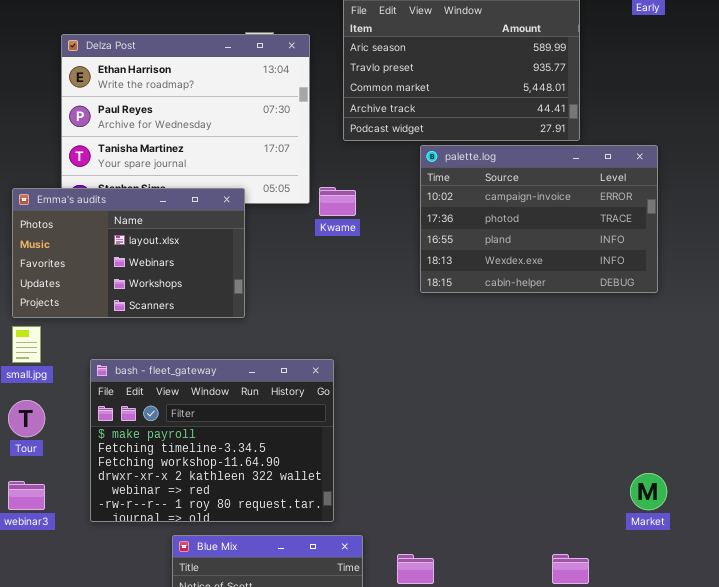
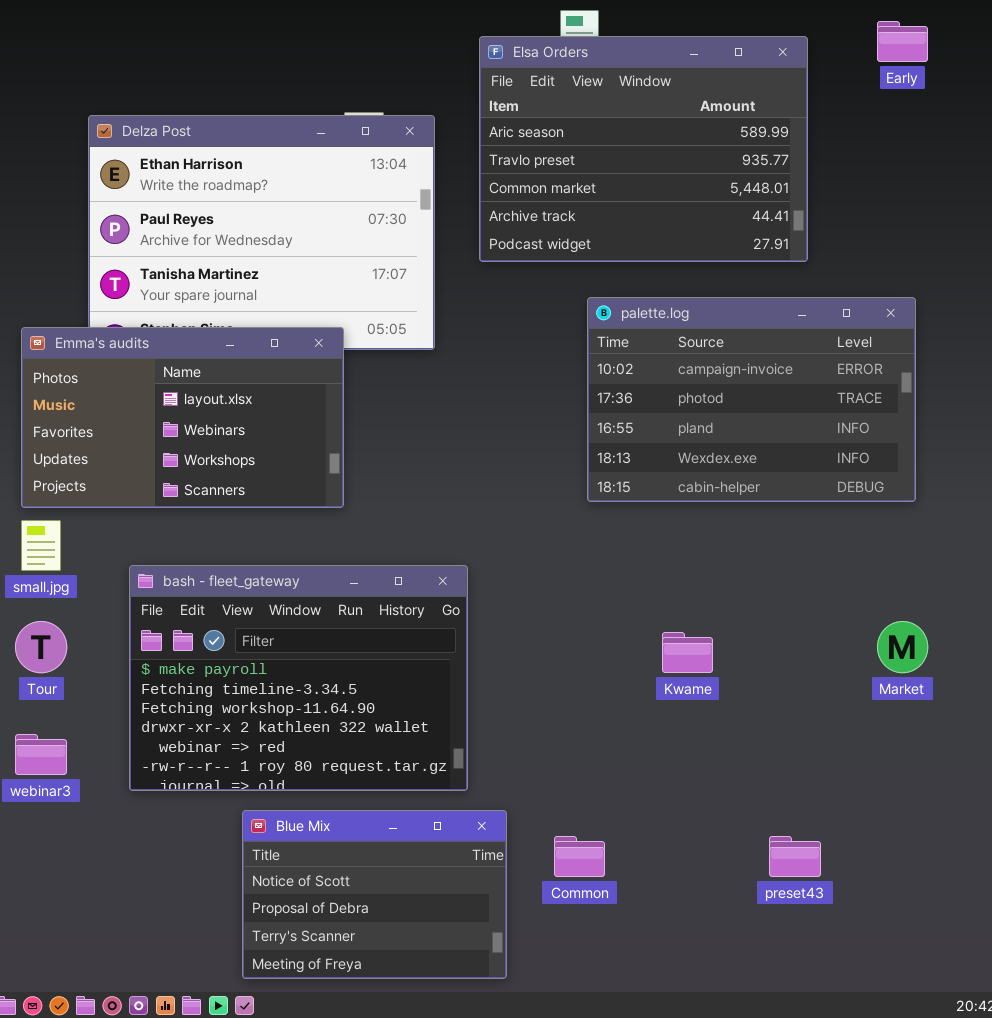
palette.log: [420,145,658,293] -> [587,297,916,502], moved
Kwame: [319,187,356,216] -> [662,632,713,673], moved
Market: [630,473,667,510] -> [877,621,928,673], moved

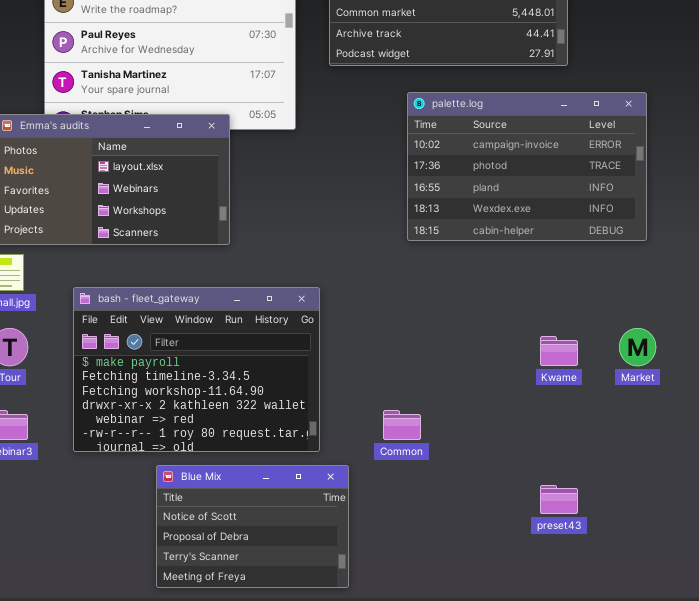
Kwame: [662,632,713,673] -> [540,336,578,366], moved
Common: [554,836,605,877] -> [383,410,421,440], moved

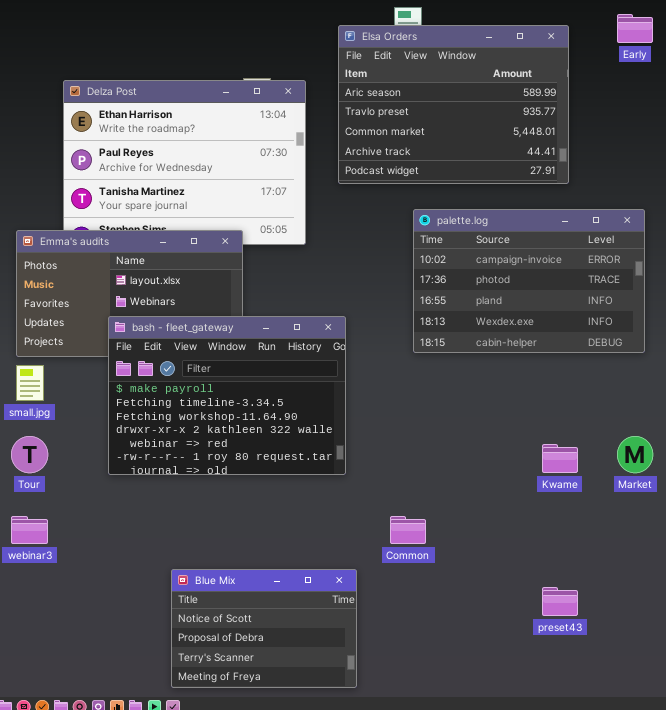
bash - fleet_gateway: [73,287,320,452] -> [108,316,346,475], moved

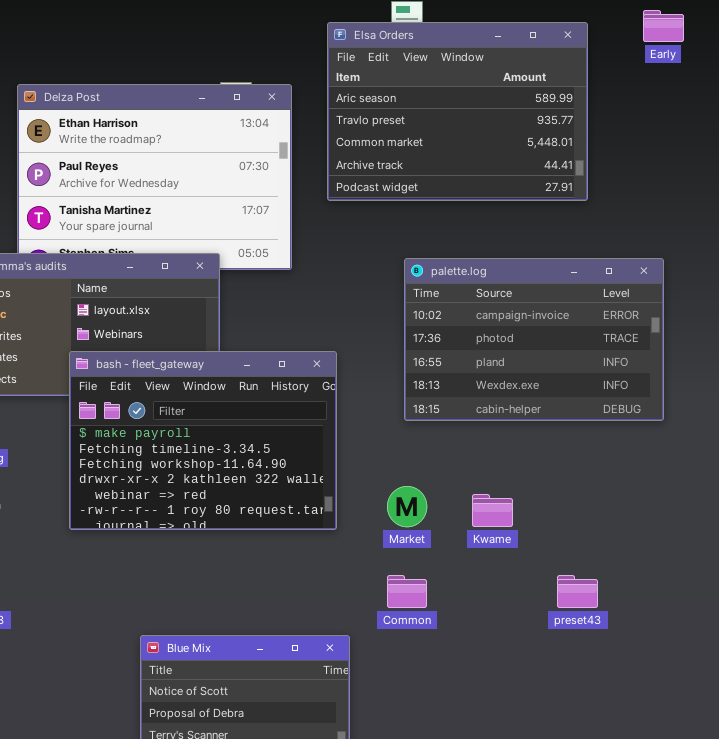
palette.log: [413,209,645,353] -> [404,258,664,421], moved
Market: [617,436,653,473] -> [387,486,427,527], moved
Kwame: [542,444,578,473] -> [472,494,513,527], moved
preset43: [542,587,578,616] -> [557,575,598,608], moved

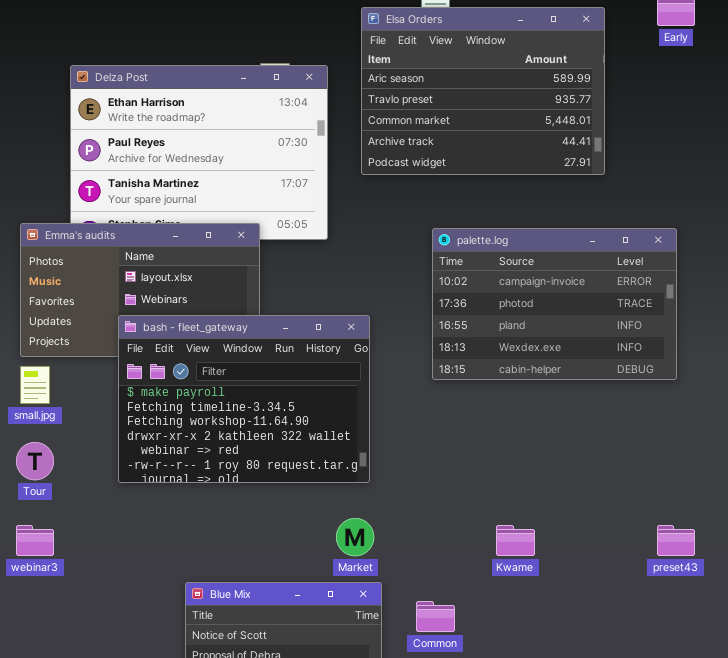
Market: [387,486,427,527] -> [336,518,374,556], moved
Kwame: [472,494,513,527] -> [496,525,535,556], moved
Common: [387,575,427,608] -> [416,601,455,632], moved
preset43: [557,575,598,608] -> [657,525,695,556], moved

